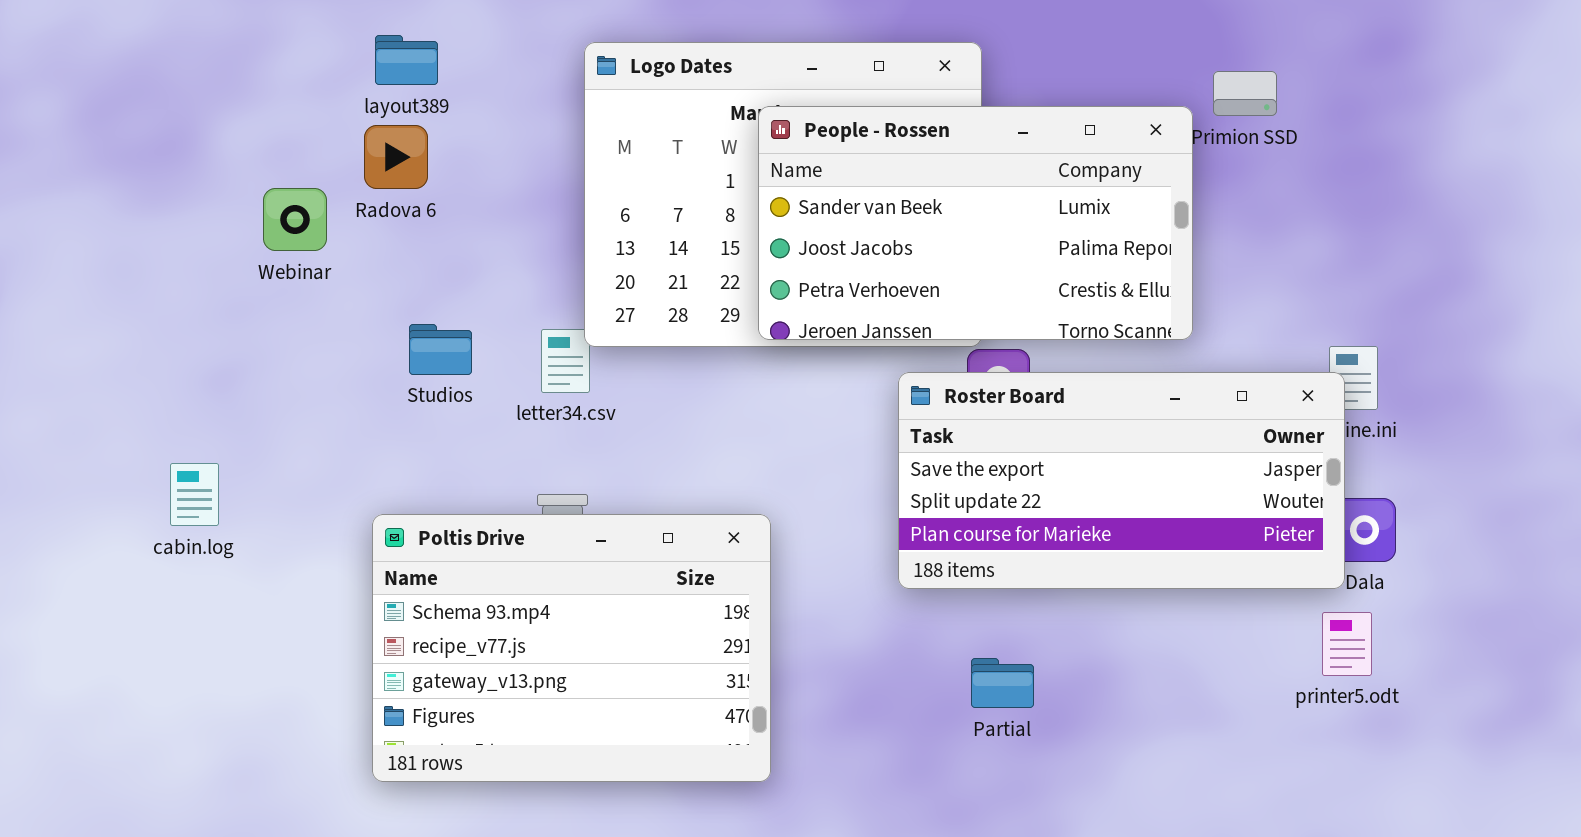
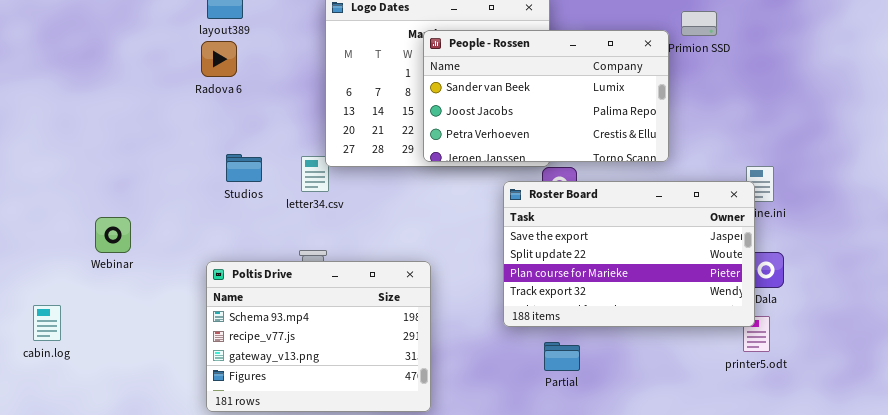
Webinar: [263,188,327,251] -> [95,217,131,253], moved
Roster Board: [898,372,1345,589] -> [503,181,755,327], resized
cabin.log: [170,463,219,526] -> [33,305,61,341], moved

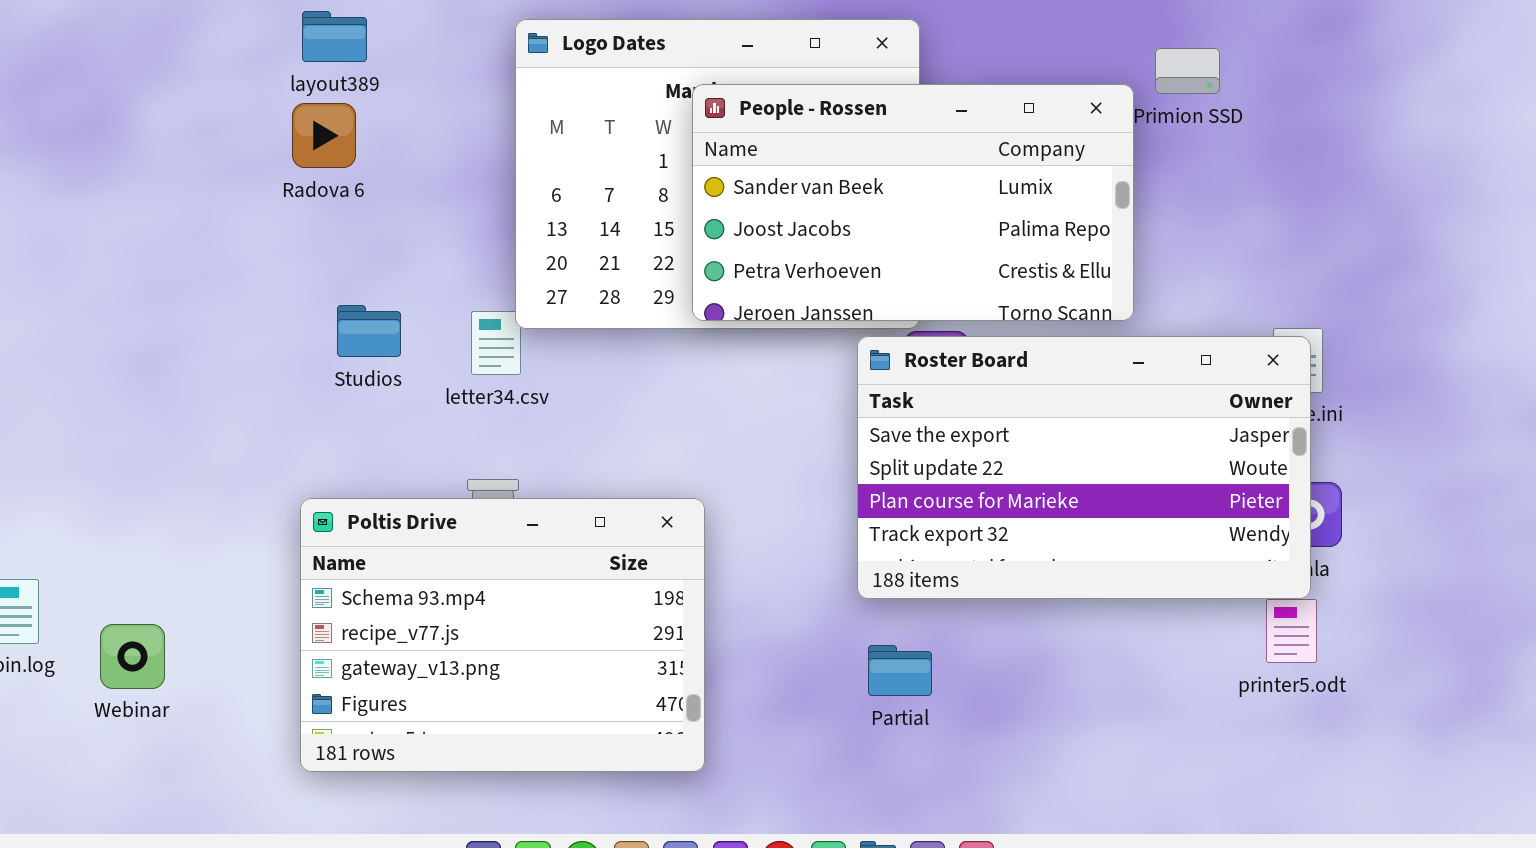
Roster Board: [503,181,755,327] -> [857,336,1311,599], moved
Webinar: [95,217,131,253] -> [100,624,165,689], moved
Partial: [544,342,580,371] -> [868,645,932,696], moved

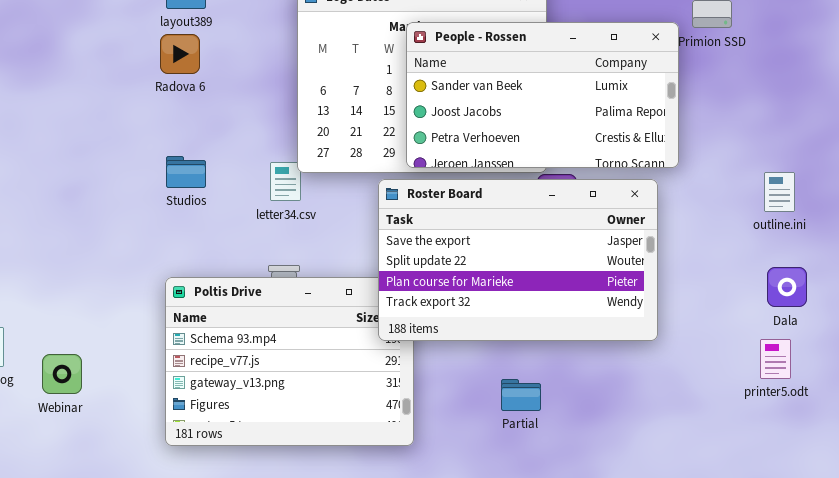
Studios: [337,305,401,357] -> [166,156,206,188], moved
Roster Board: [857,336,1311,599] -> [378,179,658,341], moved
Partial: [868,645,932,696] -> [501,379,541,411], moved

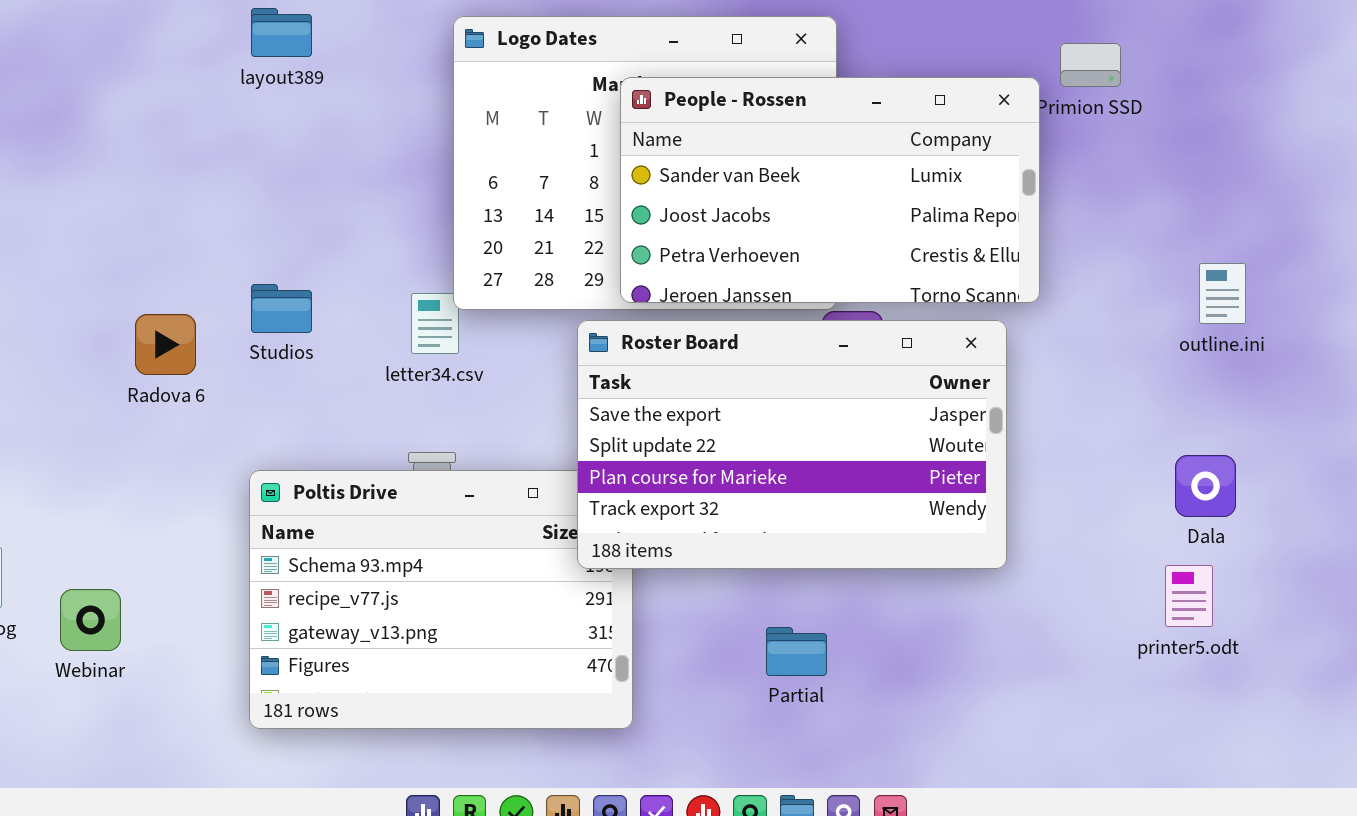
Radova 6: [160,34,200,74] -> [135,314,196,375], moved
outline.ini: [764,172,795,212] -> [1199,263,1246,324], moved

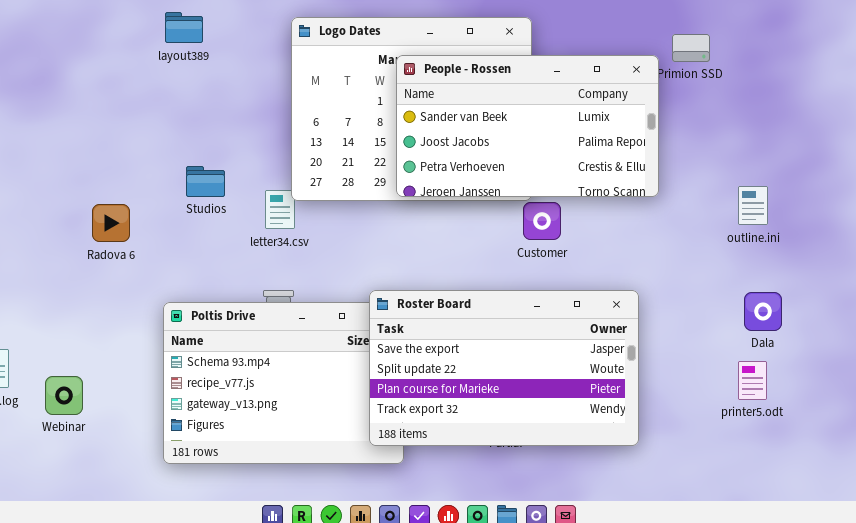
outline.ini: [1199,263,1246,324] -> [738,186,768,225], moved
Studios: [251,284,312,333] -> [186,166,225,197], moved
Roster Board: [577,320,1007,569] -> [369,290,639,446], moved

